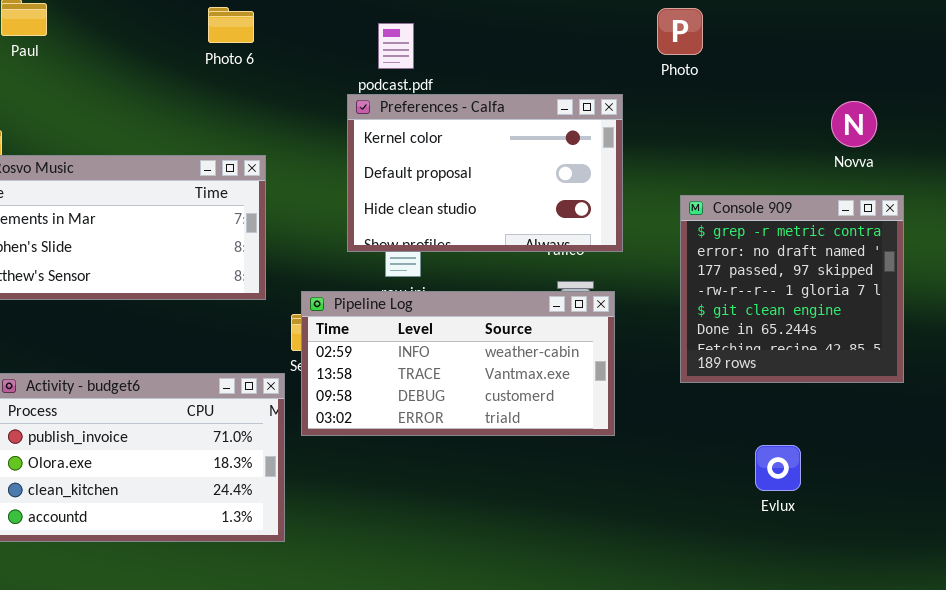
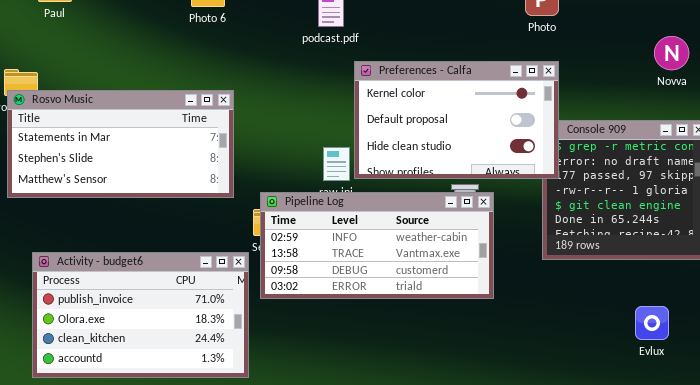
Preferences - Calfa: [347,94,623,252] -> [354,61,559,179], moved
Novva: [831,101,877,147] -> [654,36,689,70], moved
Evlux: [755,445,801,491] -> [635,306,669,340], moved

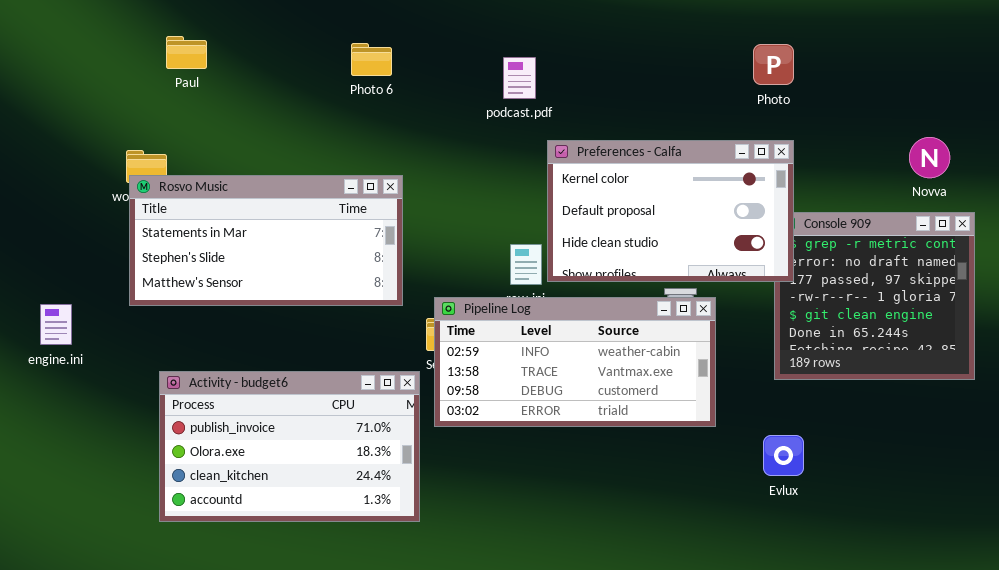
Novva: [654,36,689,70] -> [909,137,950,178], moved
Evlux: [635,306,669,340] -> [763,435,804,476], moved

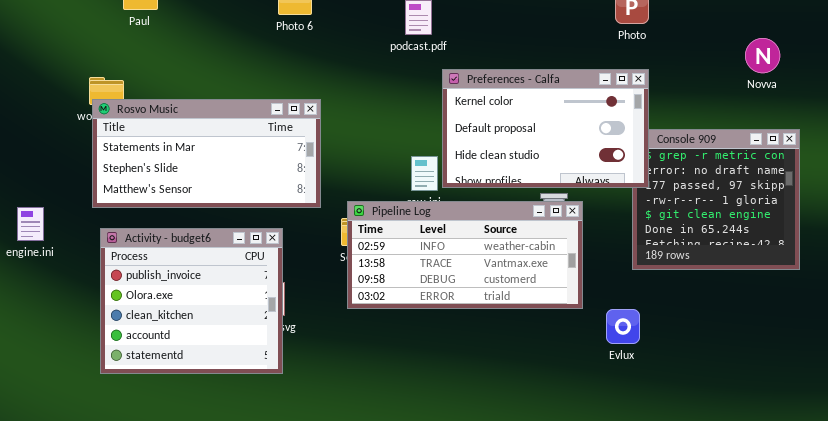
Novva: [909,137,950,178] -> [745,38,780,73], moved
Activity - budget6: [159,371,420,522] -> [100,228,283,374], moved, resized
Evlux: [763,435,804,476] -> [606,309,640,344], moved

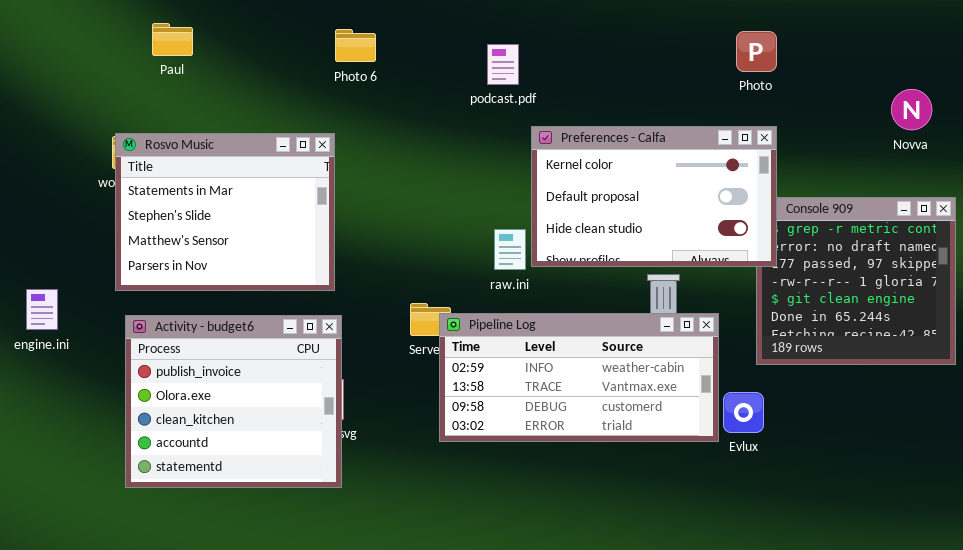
Rosvo Music: [92,99,321,208] -> [115,133,335,291], resized
Pipeline Log: [347,201,583,309] -> [439,313,719,442], moved
Evlux: [606,309,640,344] -> [723,392,764,433], moved

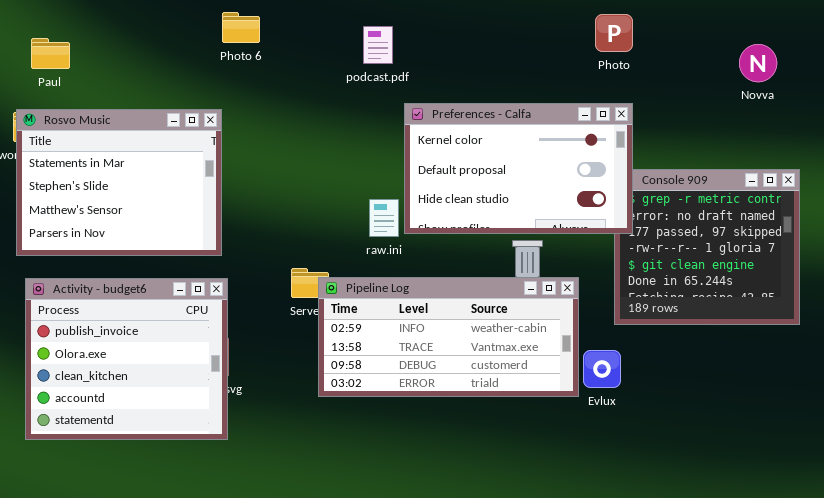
Paul: [152,23,193,56] -> [31,38,70,69], moved
Novva: [891,89,932,130] -> [739,44,777,82], moved

